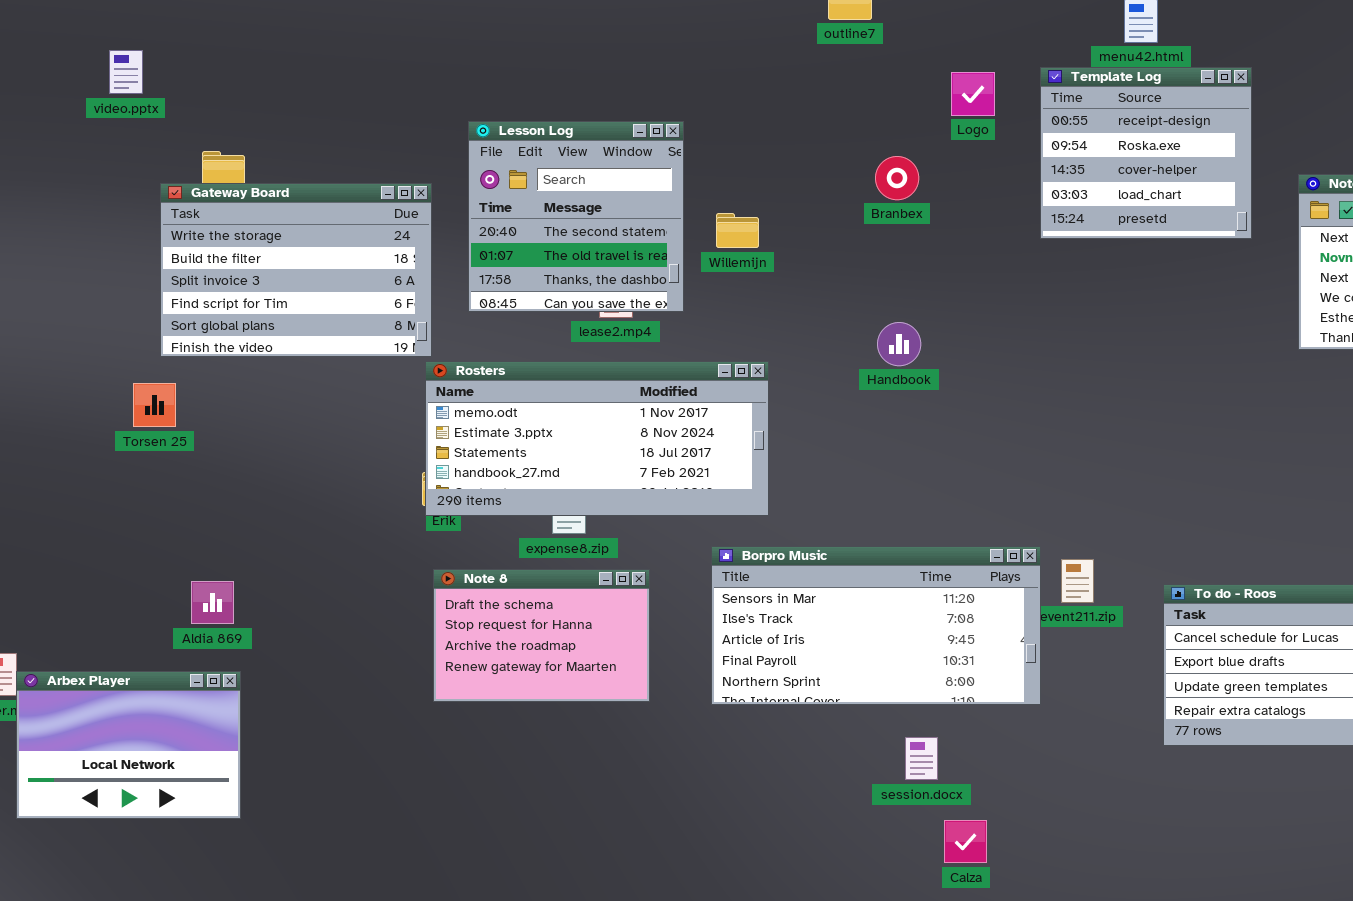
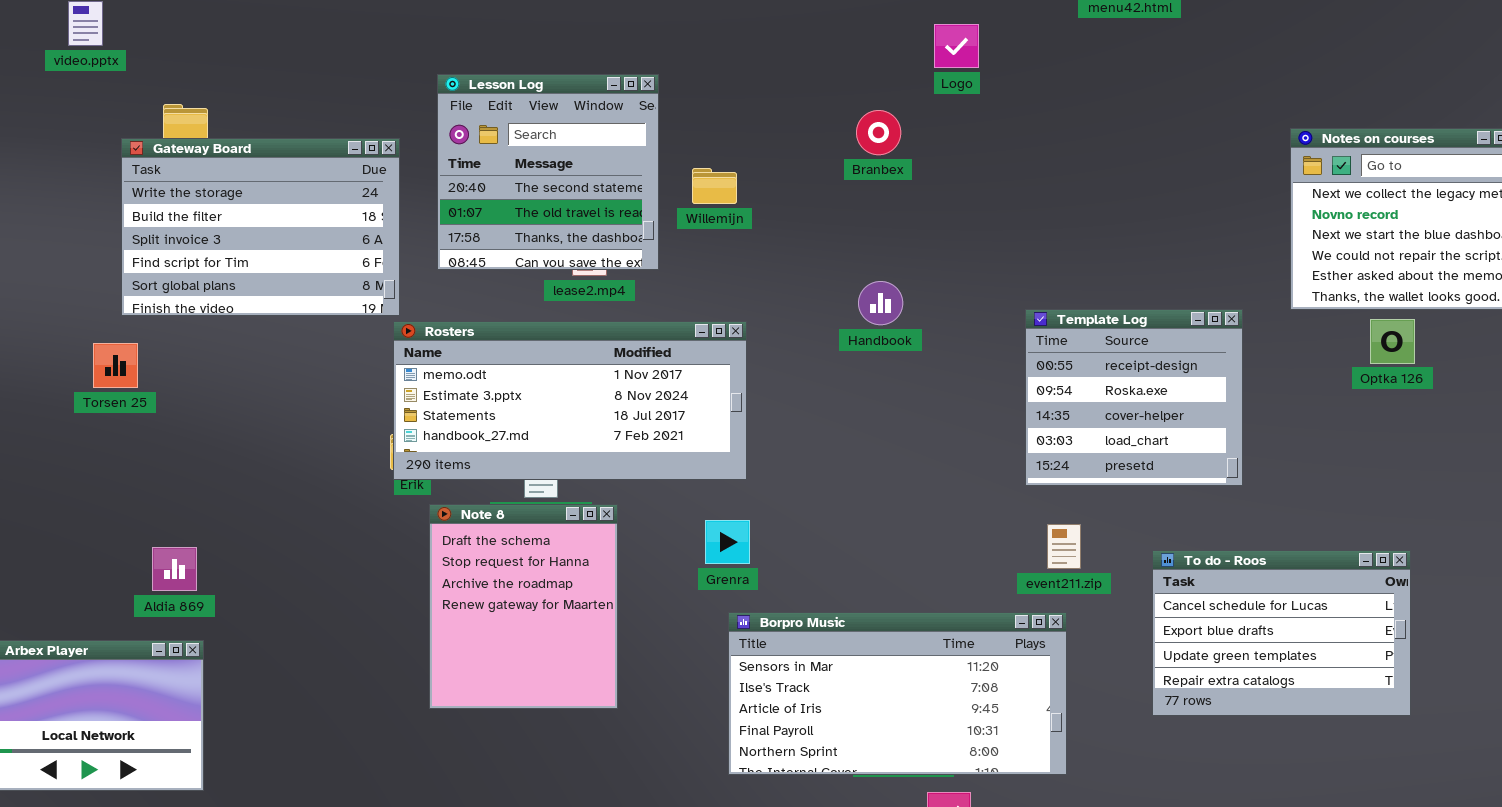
Template Log: [1040,67,1252,239] -> [1025,309,1243,486], moved
Borpro Music: [711,546,1041,705] -> [728,612,1067,775], moved
Note 8: [433,569,650,702] -> [429,504,618,709], moved, resized

